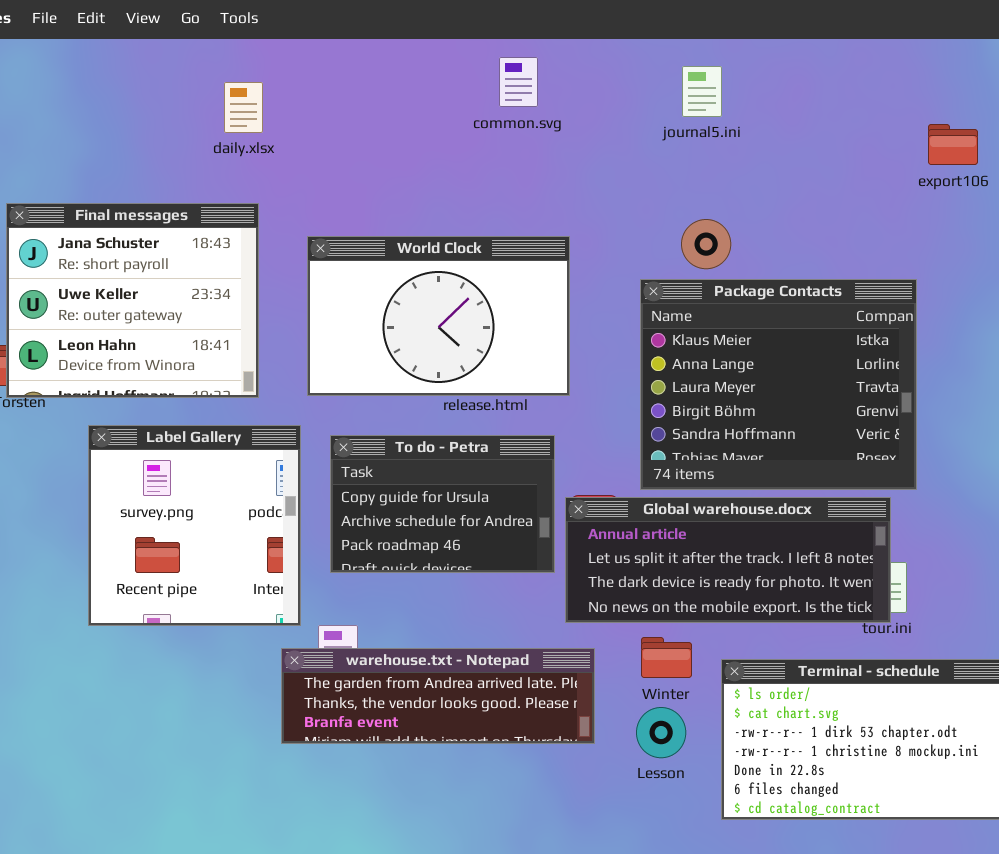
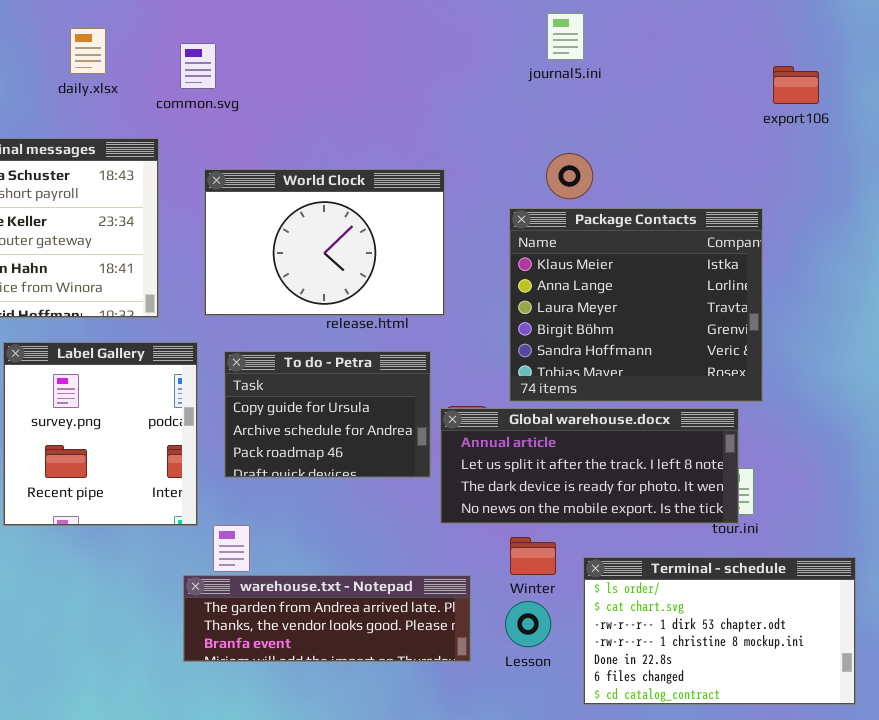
common.svg: [499,57,538,107] -> [180,43,216,89], moved
daily.xlsx: [224,82,263,133] -> [70,28,106,74], moved
warehouse.txt - Notepad: [281,648,595,744] -> [183,575,471,662], moved

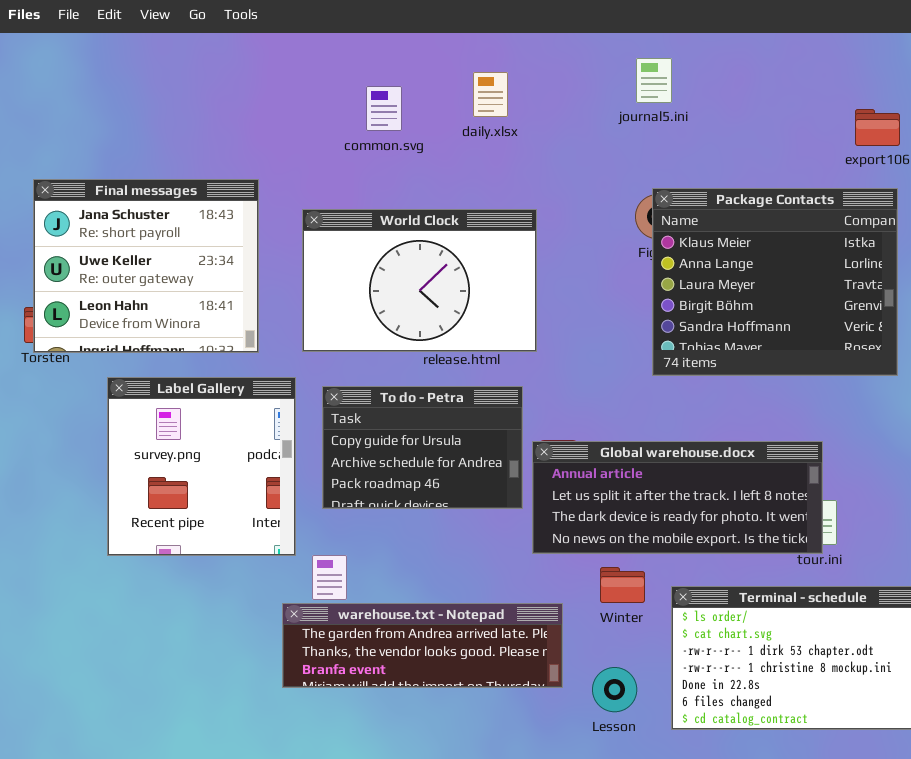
daily.xlsx: [70,28,106,74] -> [473,72,508,117], moved
common.svg: [180,43,216,89] -> [366,86,402,131], moved
Package Contacts: [509,208,763,402] -> [652,188,898,376], moved
Lesson: [505,601,551,647] -> [592,667,637,712], moved

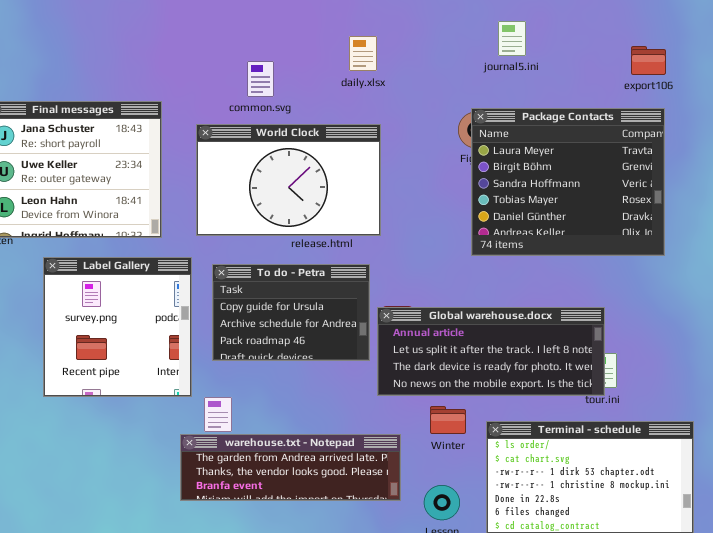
journal5.ini: [636,58,672,103] -> [498,21,526,56], moved
daily.xlsx: [473,72,508,117] -> [349,36,377,71], moved
common.svg: [366,86,402,131] -> [247,61,274,97], moved
Package Contacts: [652,188,898,376] -> [471,108,665,256], scrolled down 2 rows

